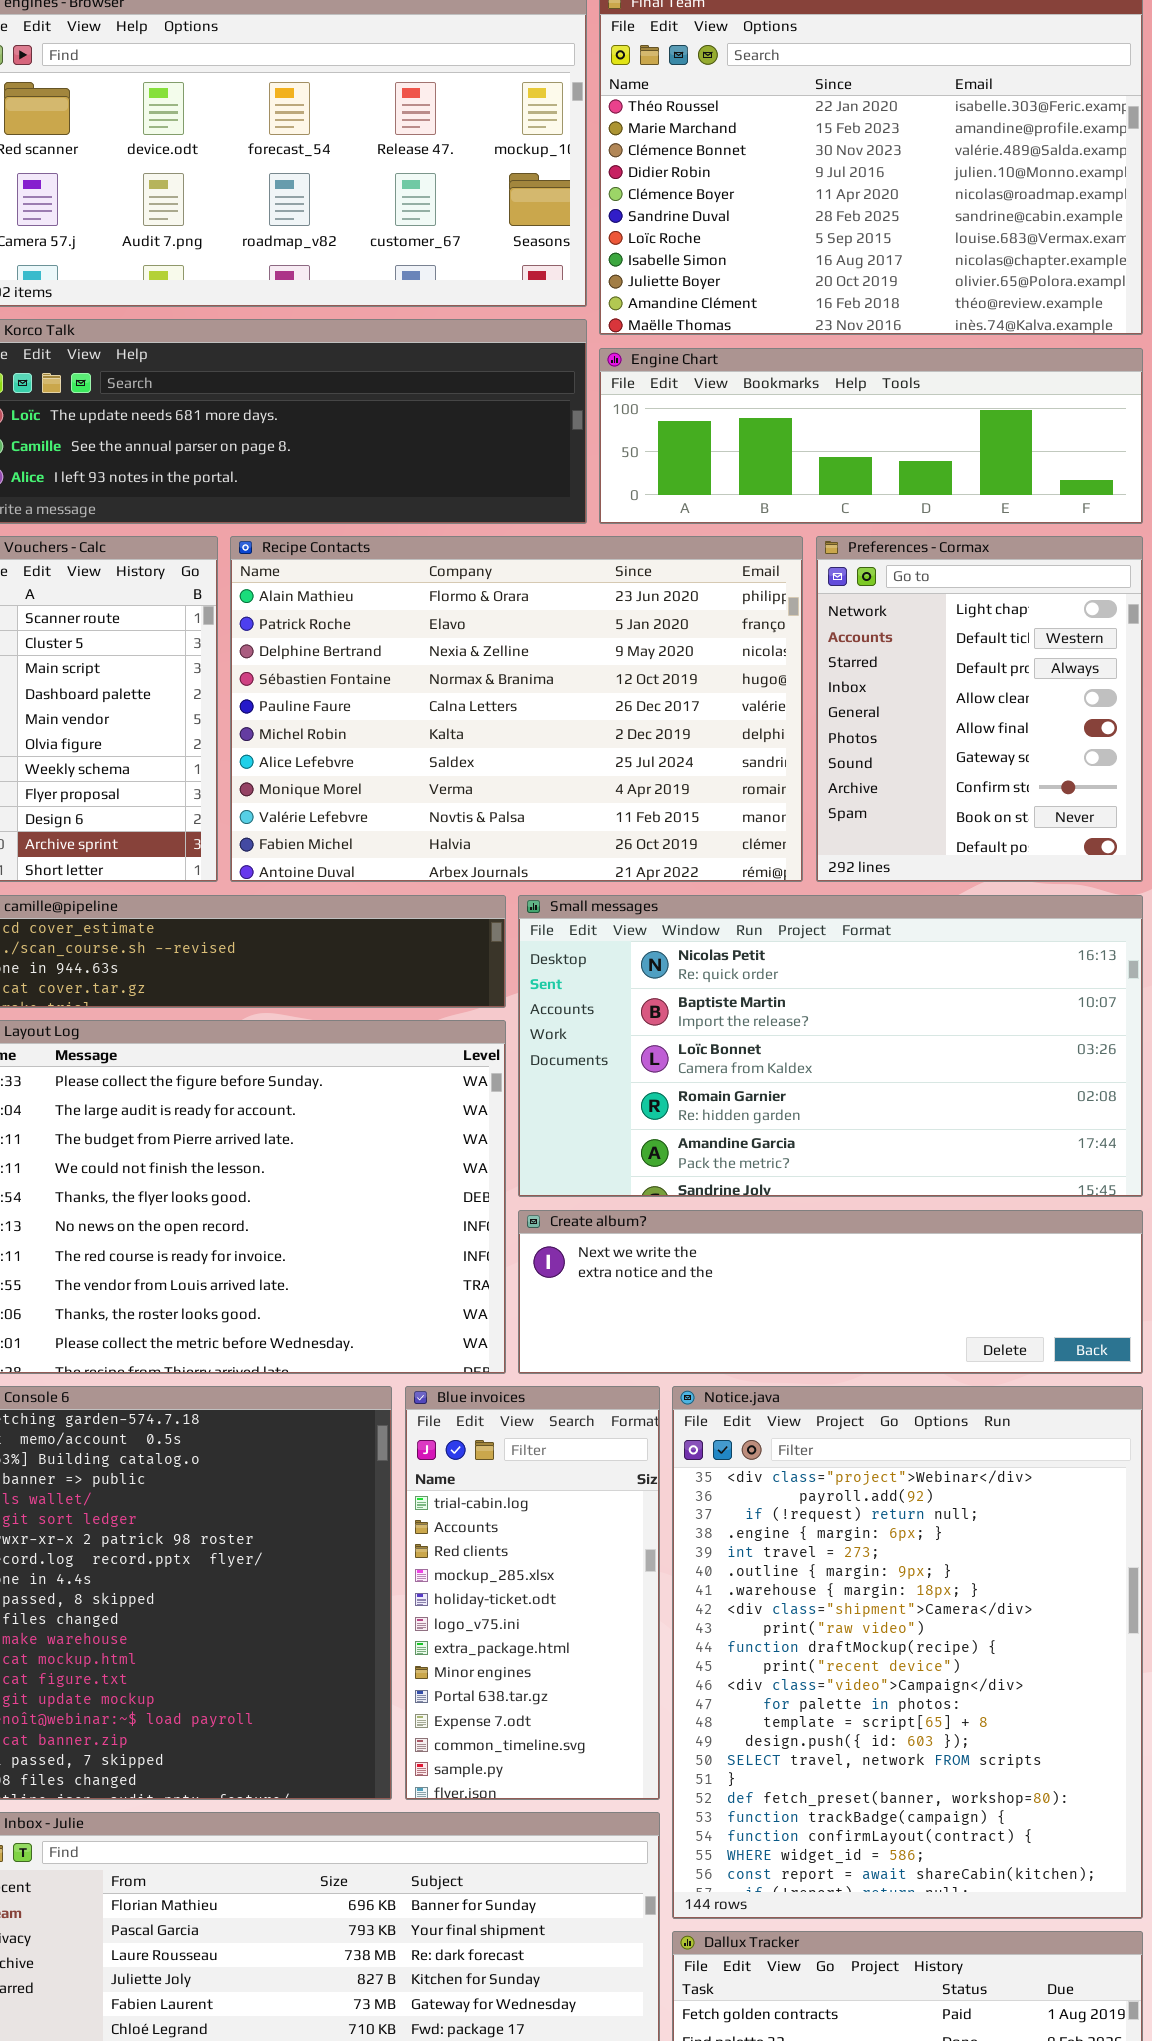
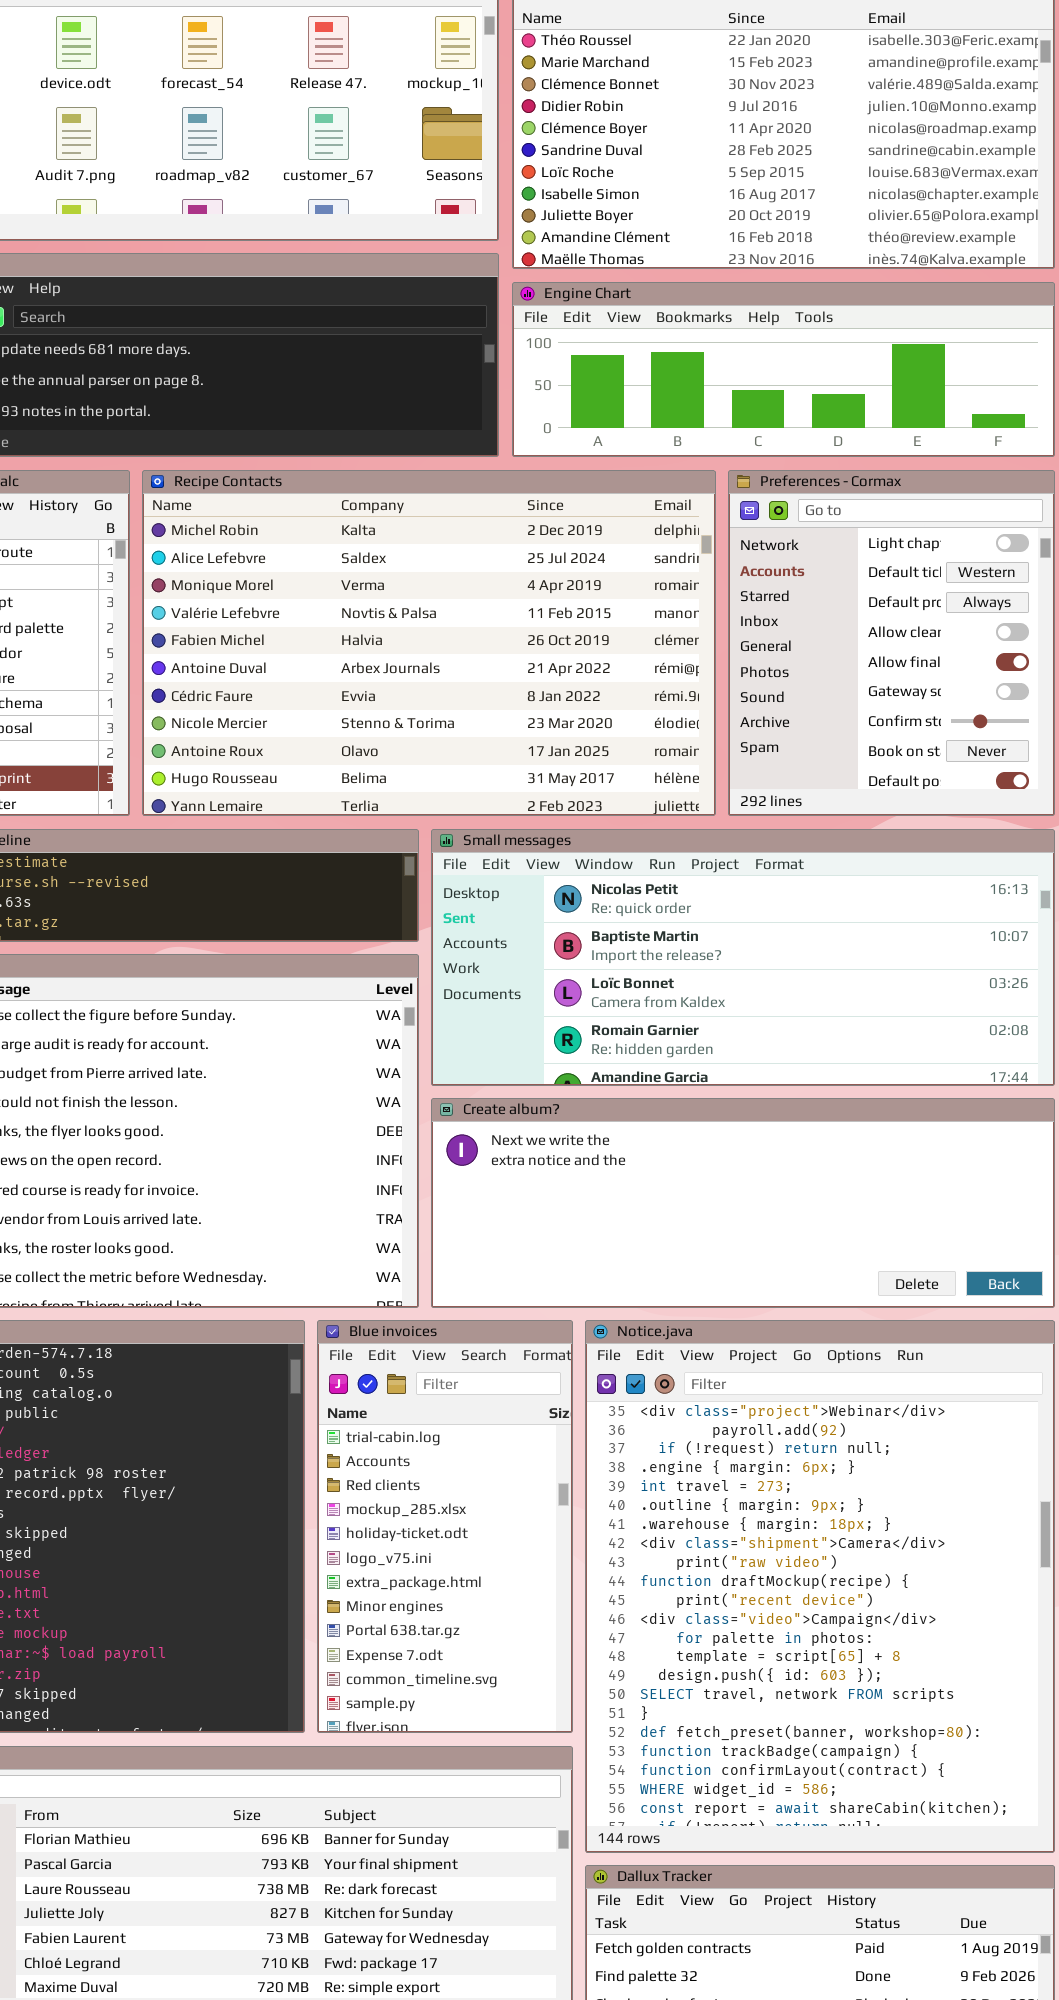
Recipe Contacts: [230,536,803,882] -> [142,470,716,816], scrolled down 5 rows
Small messages: [518,895,1143,1197] -> [431,829,1055,1086], resized
Create album?: [518,1210,1143,1374] -> [431,1098,1055,1308], resized

